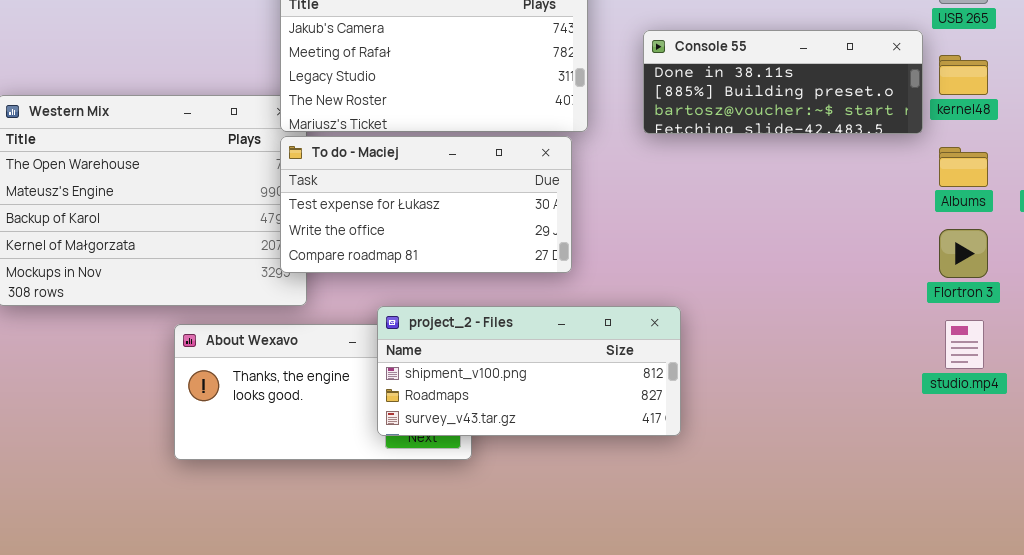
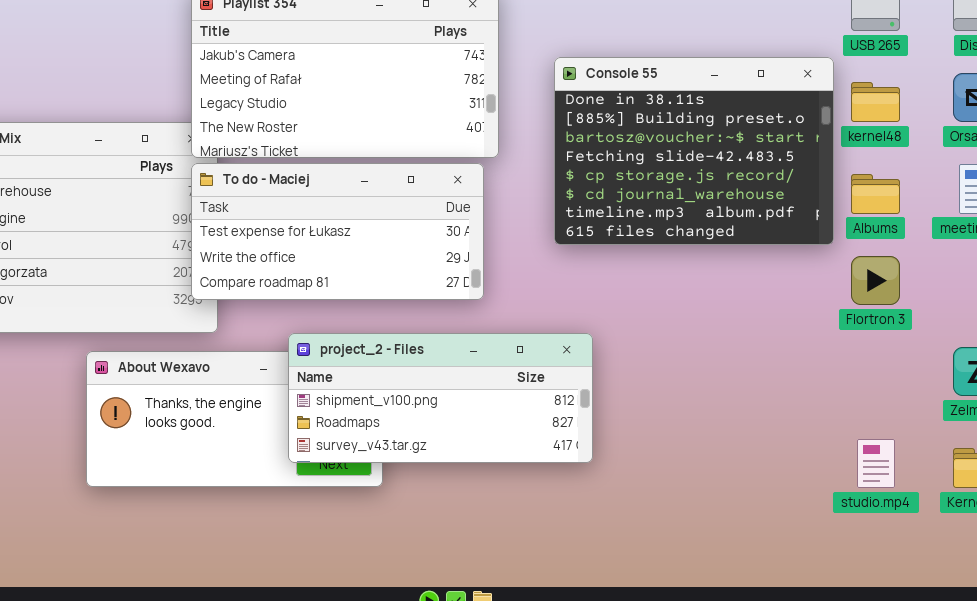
Console 55: [643,30,923,134] -> [554,57,834,245], resized
studio.mp4: [945,320,984,369] -> [857,439,895,488], moved

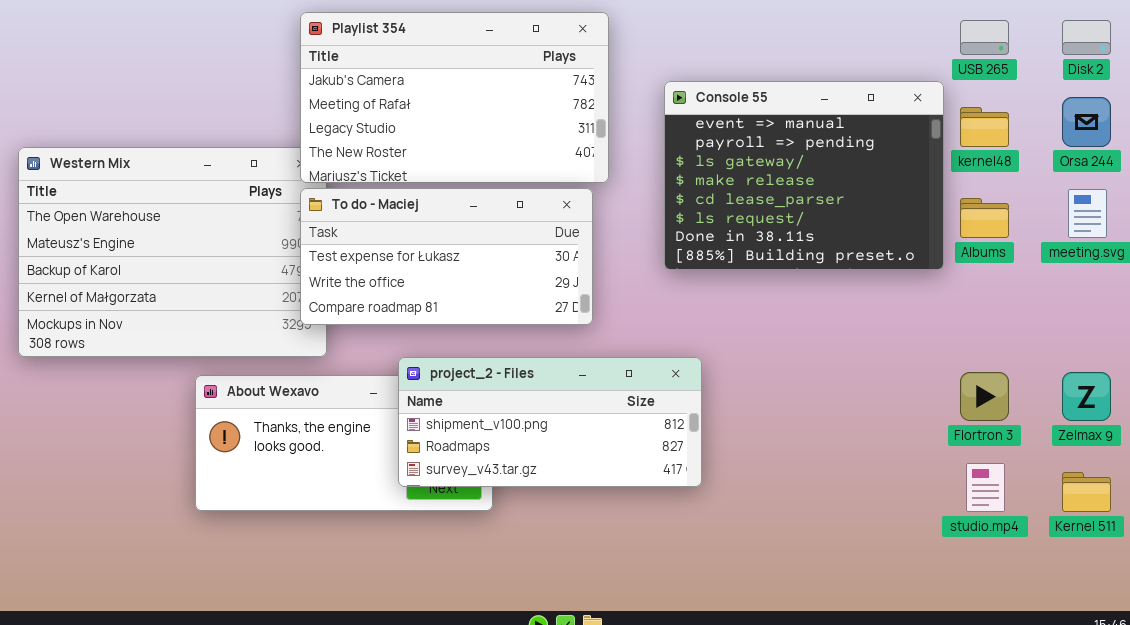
Console 55: [554,57,834,245] -> [664,81,944,270], scrolled up 6 rows
Flortron 3: [851,256,900,305] -> [960,372,1009,421], moved

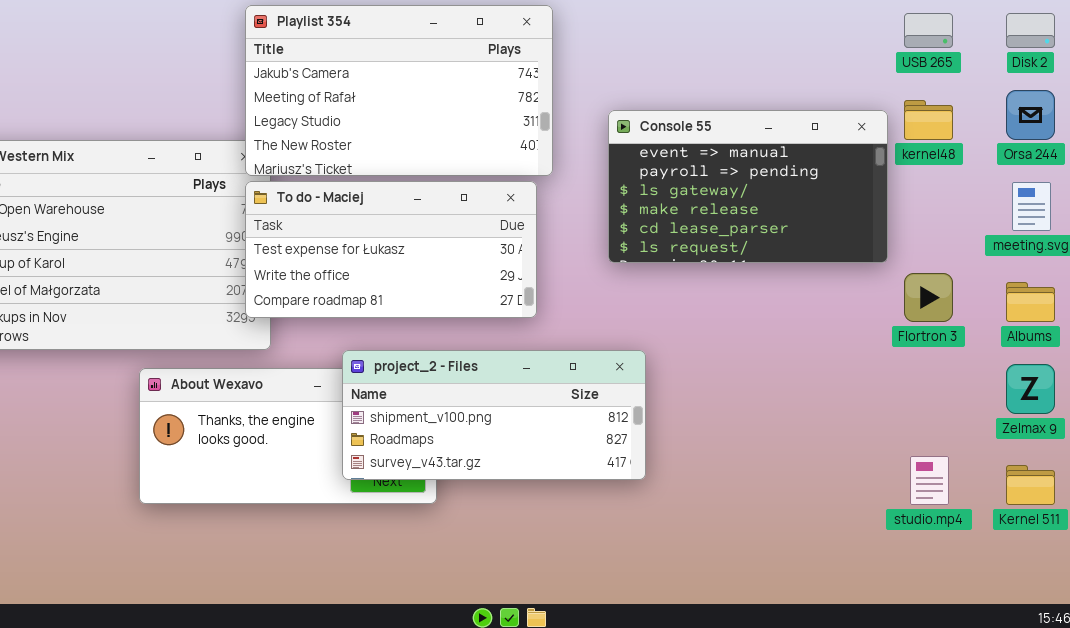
Console 55: [664,81,944,270] -> [608,110,888,263], resized
Albums: [960,198,1009,238] -> [1006,282,1055,322], moved
Flortron 3: [960,372,1009,421] -> [904,273,953,322], moved

